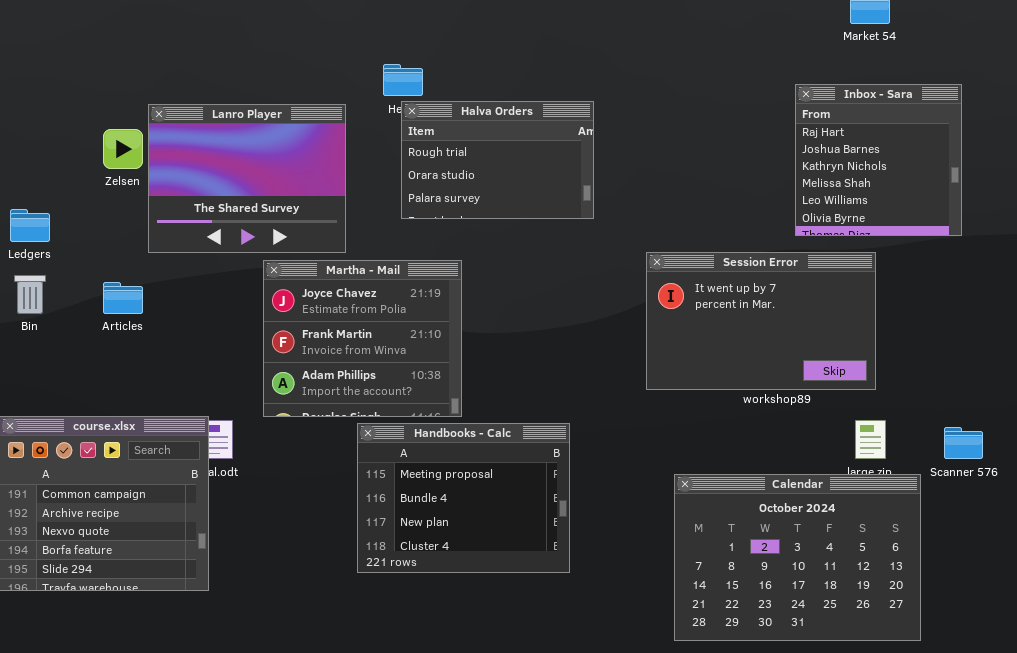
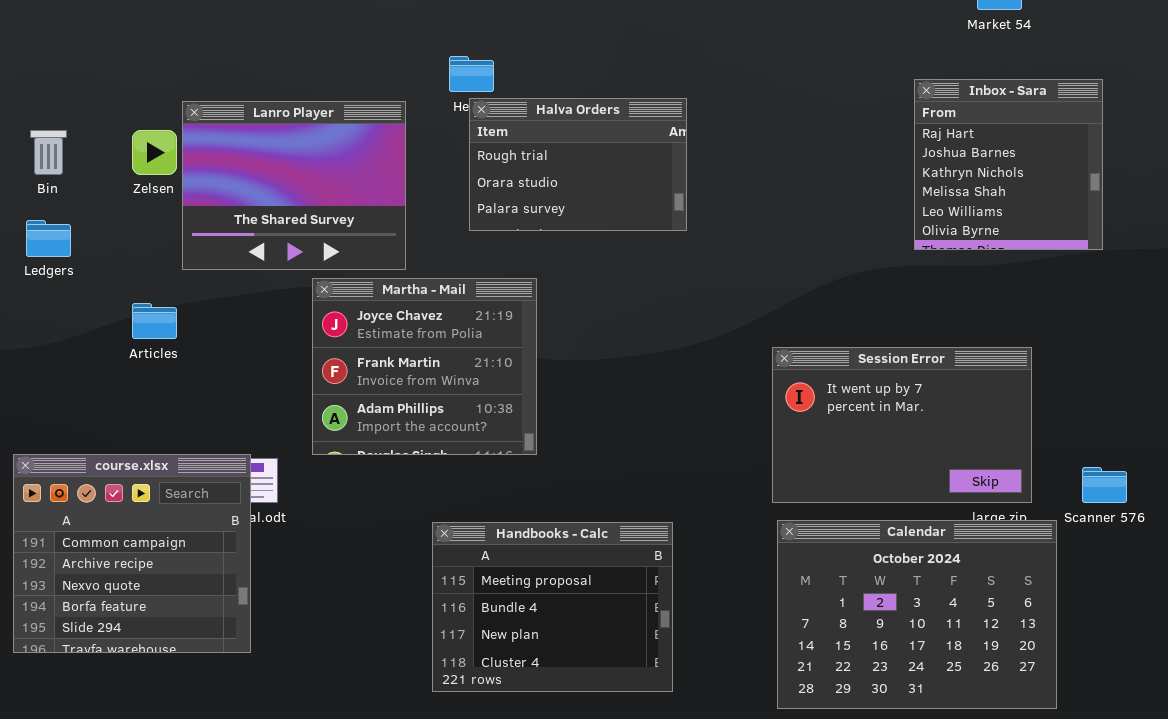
Session Error: [646,252,876,390] -> [772,347,1032,503], moved
Bin: [14,275,46,314] -> [30,130,67,175], moved
Handbooks - Calc: [357,423,570,573] -> [432,522,673,692], moved

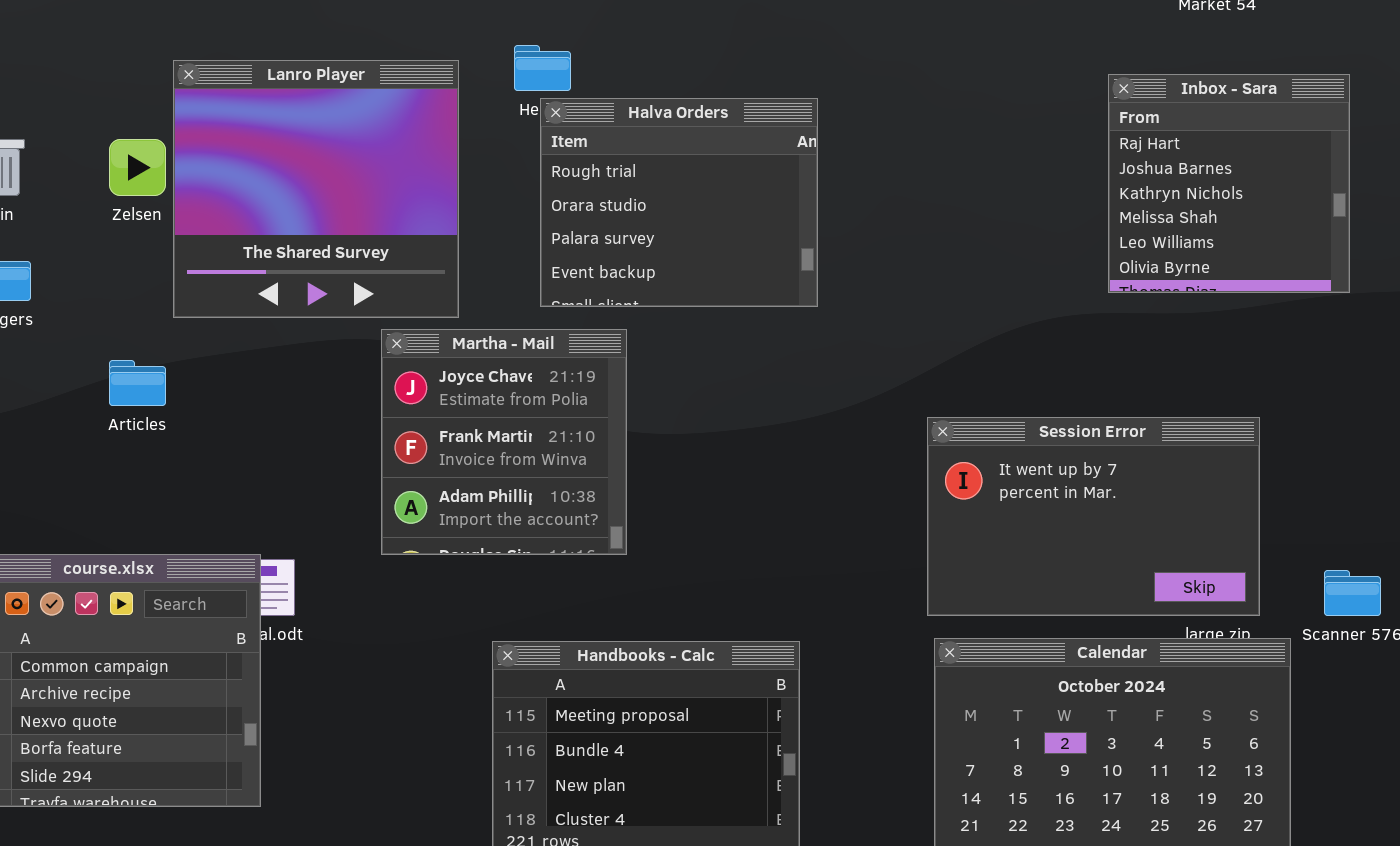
Halva Orders: [469,98,687,231] -> [540,98,818,307], resized
Lanro Player: [182,101,406,270] -> [173,60,459,318], resized
Martha - Mail: [312,278,537,455] -> [381,329,627,555], resized

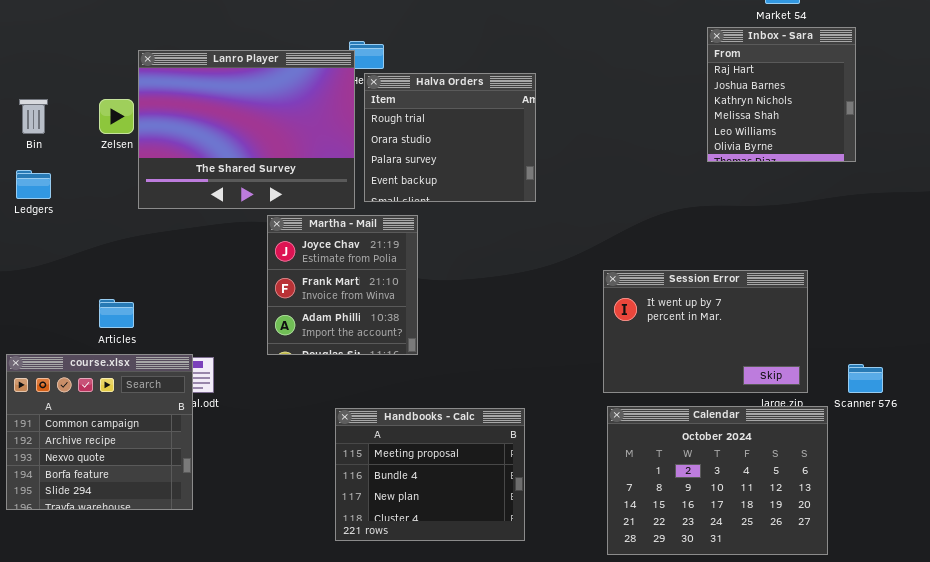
Lanro Player: [173,60,459,318] -> [138,50,355,209], resized
Inbox - Sara: [1108,74,1350,293] -> [707,27,856,162], moved
Articles: [109,360,166,406] -> [99,299,134,328], moved

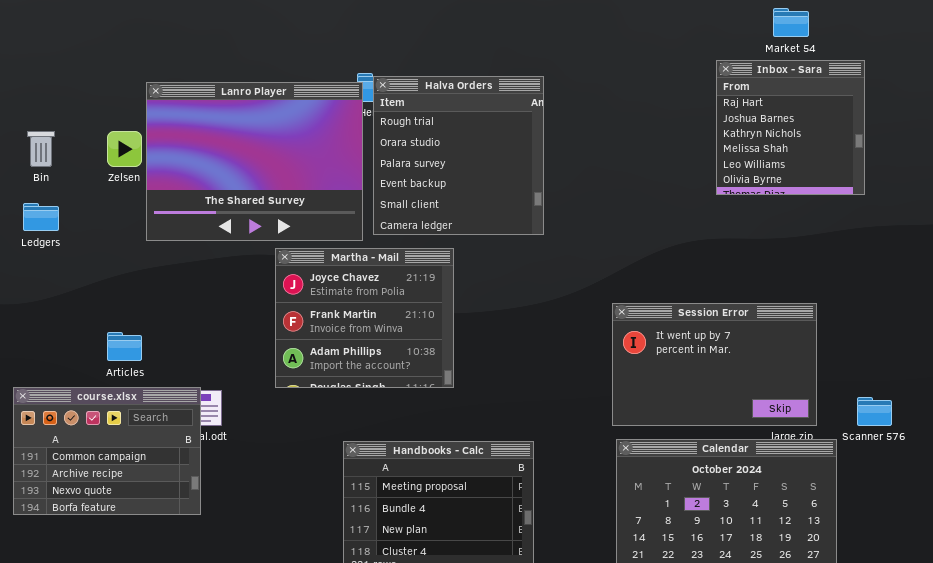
Halva Orders: [364,73,536,202] -> [373,76,544,235], resized
Martha - Mail: [267,215,418,355] -> [275,248,454,388], resized
course.xlsx: [6,354,193,510] -> [13,387,201,515], resized

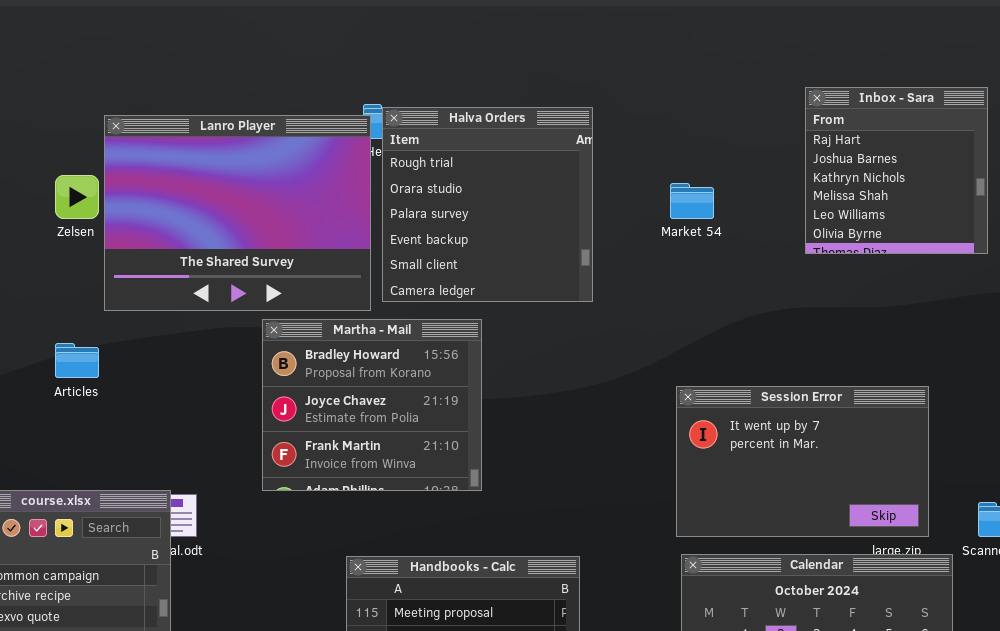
Market 54: [773,8,809,37] -> [670,183,714,219], moved
Martha - Mail: [275,248,454,388] -> [262,319,482,491], scrolled up 1 row
Articles: [107,332,142,361] -> [55,343,99,378], moved

